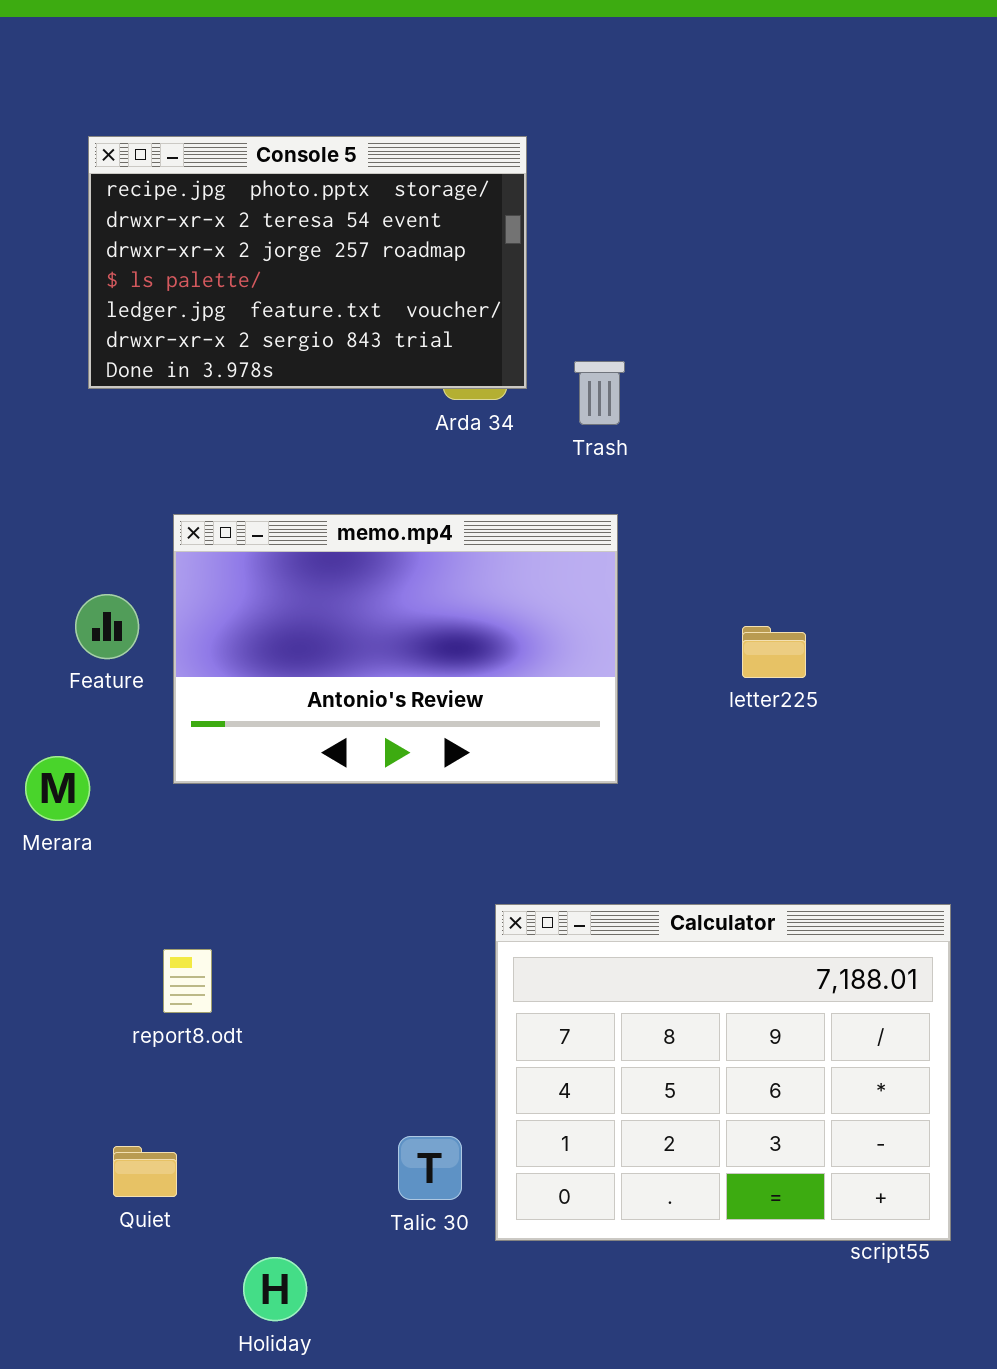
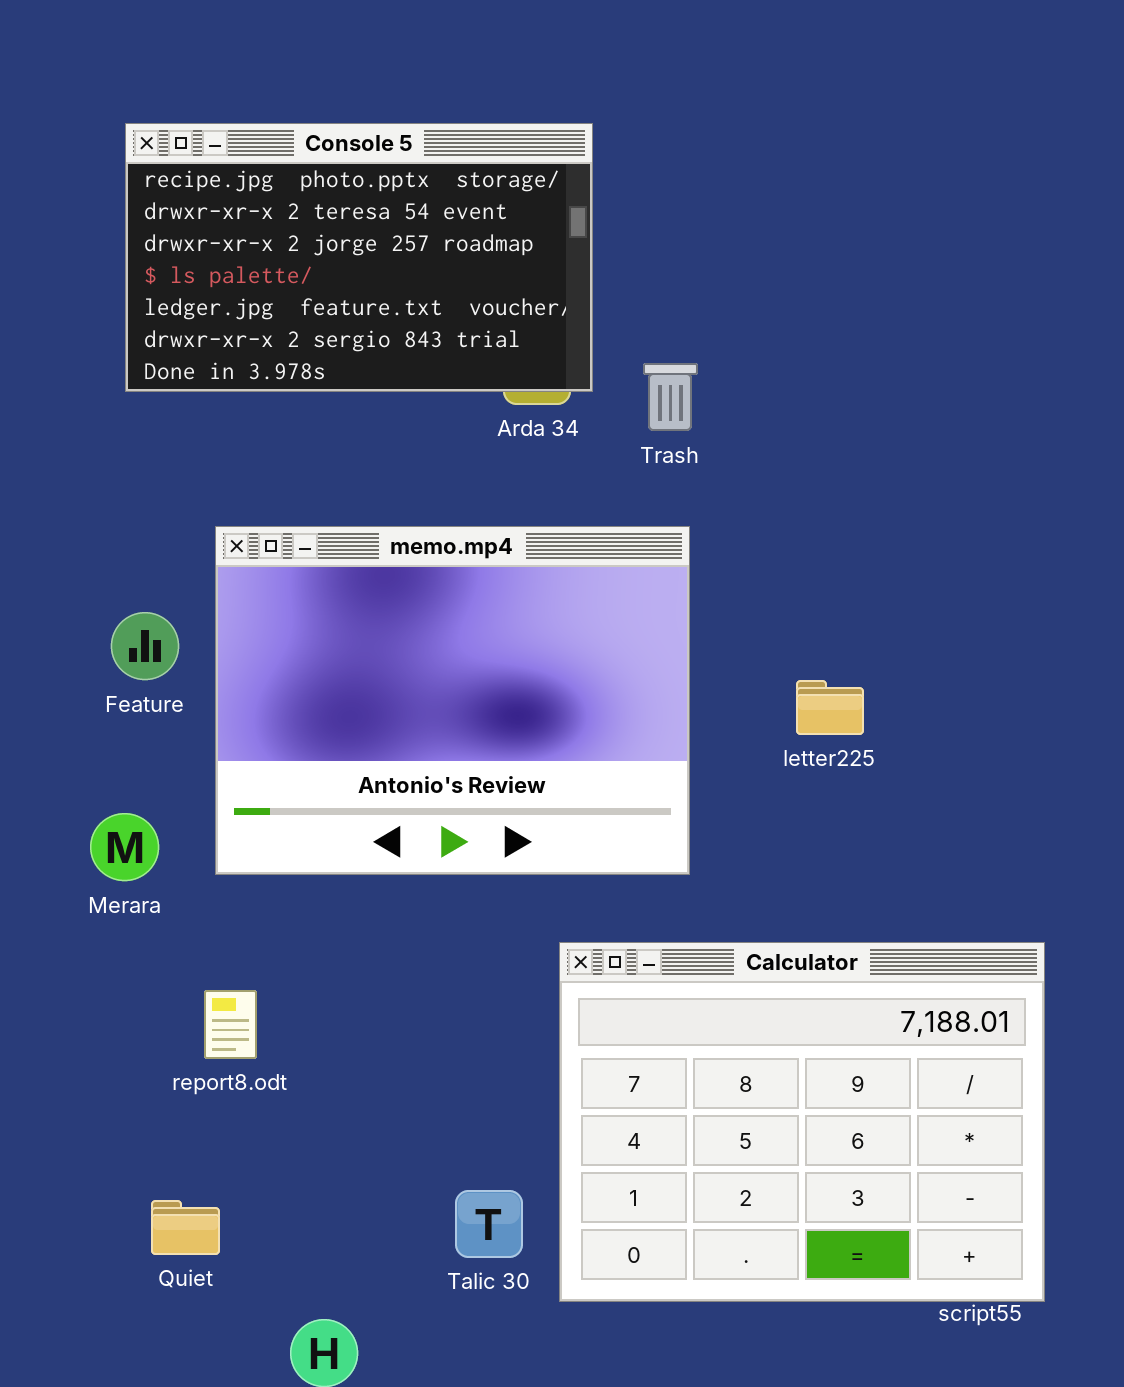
memo.mp4: [173,514,618,784] -> [215,526,690,875], resized
letter225: [742,626,806,678] -> [796,680,864,735], moved
Merara: [25,756,90,821] -> [90,813,159,881], moved

